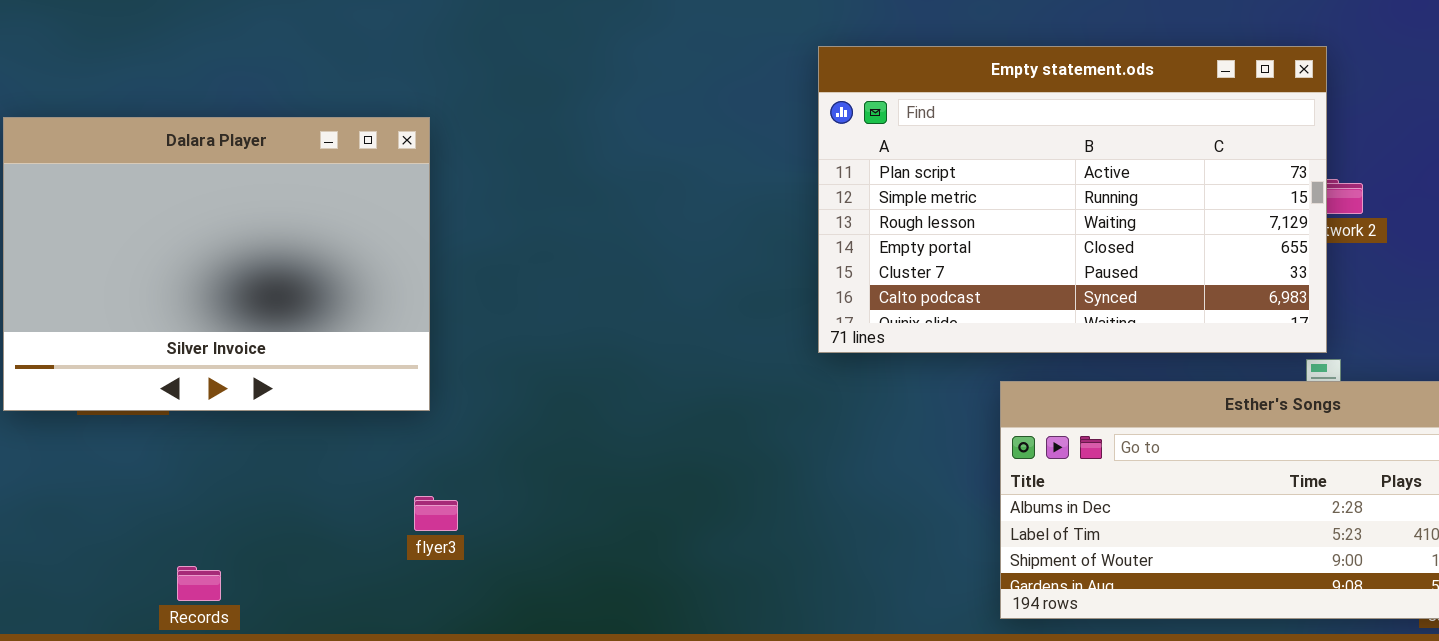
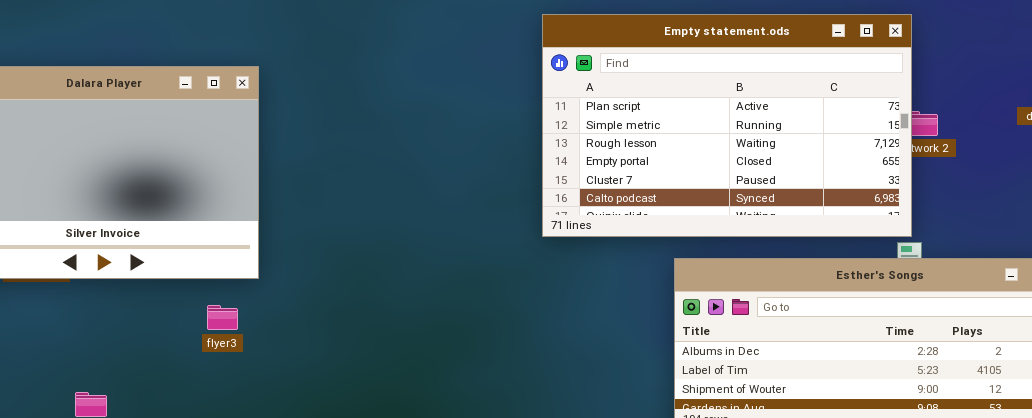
flyer3: [414,496,458,531] -> [207,305,238,330], moved

